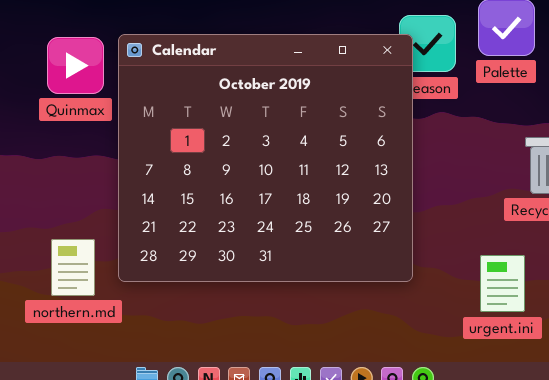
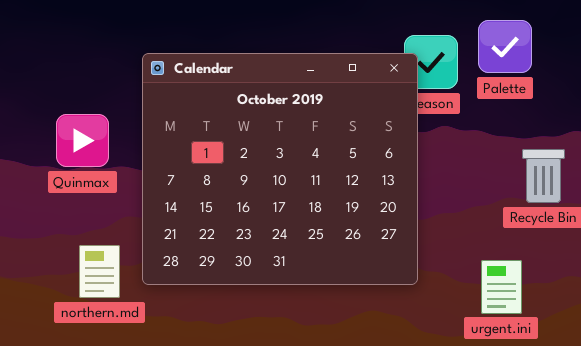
Quinmax: [47,37,104,94] -> [56,114,109,167], moved

